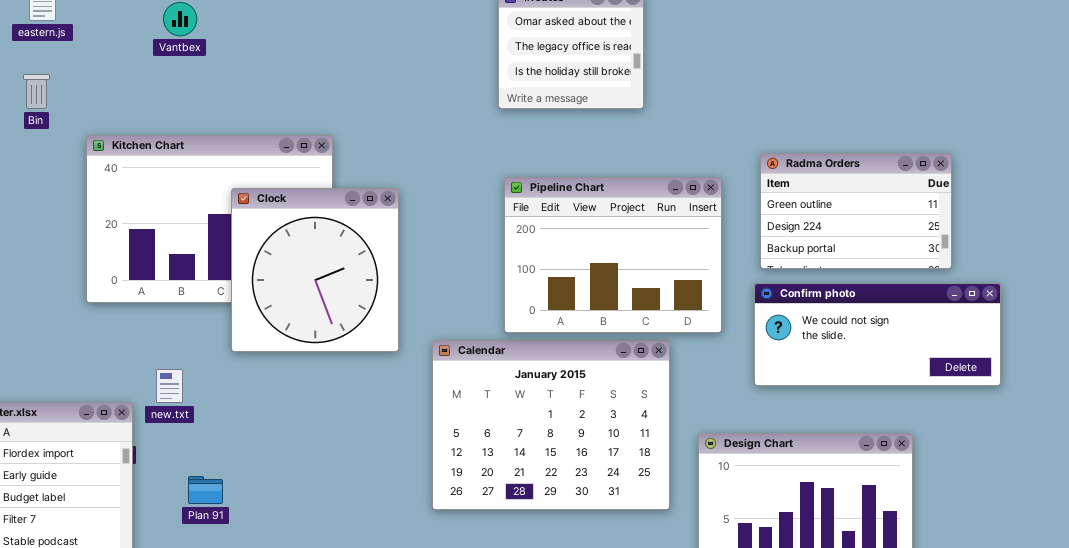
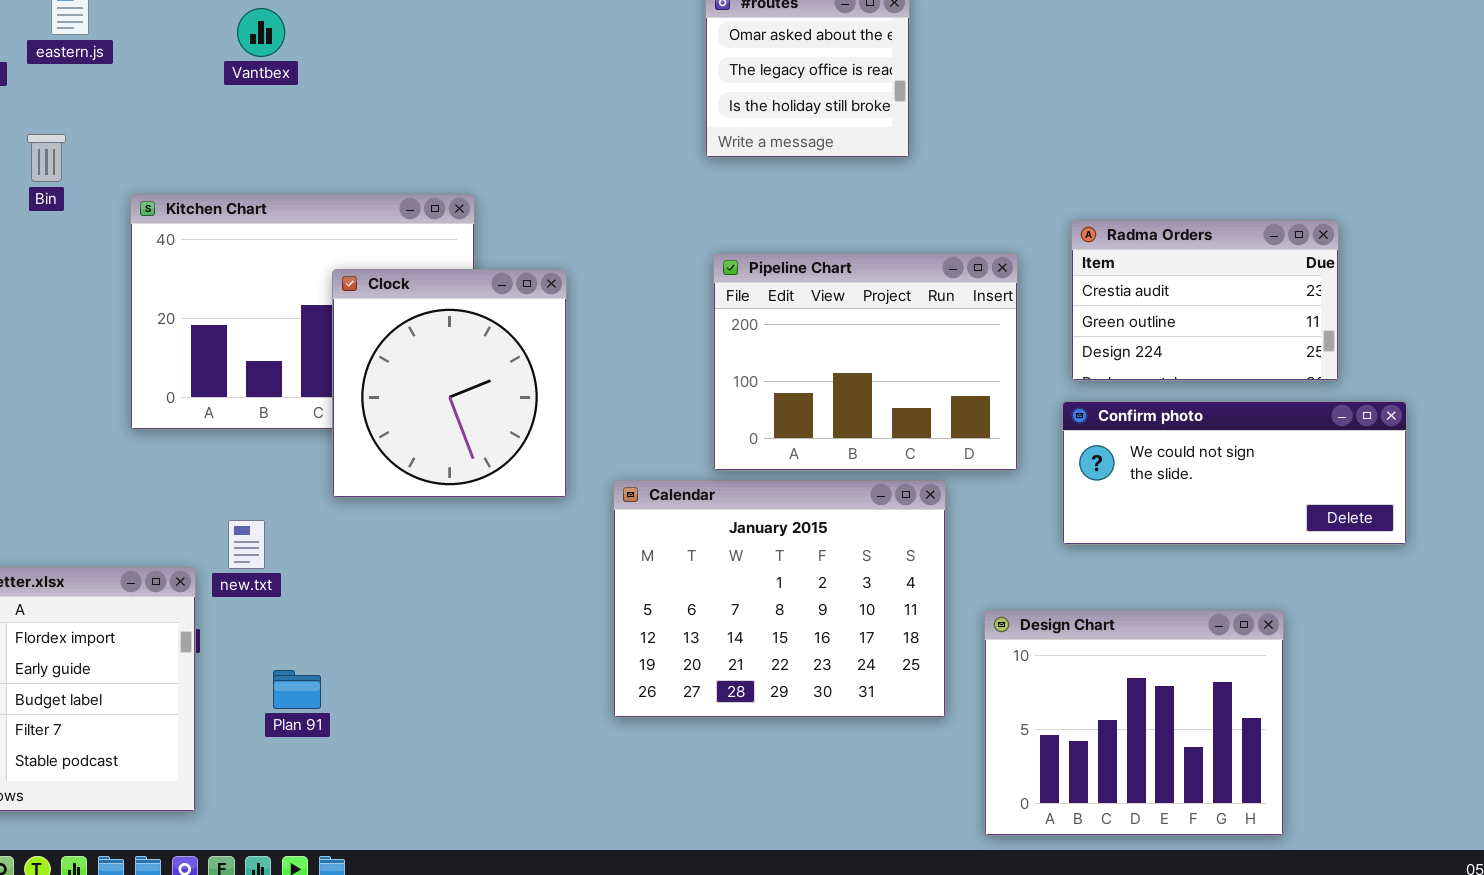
Bin: [23,74,50,109] -> [27,134,66,182], moved
Radma Orders: [760,153,952,269] -> [1071,220,1339,381], scrolled up 1 row

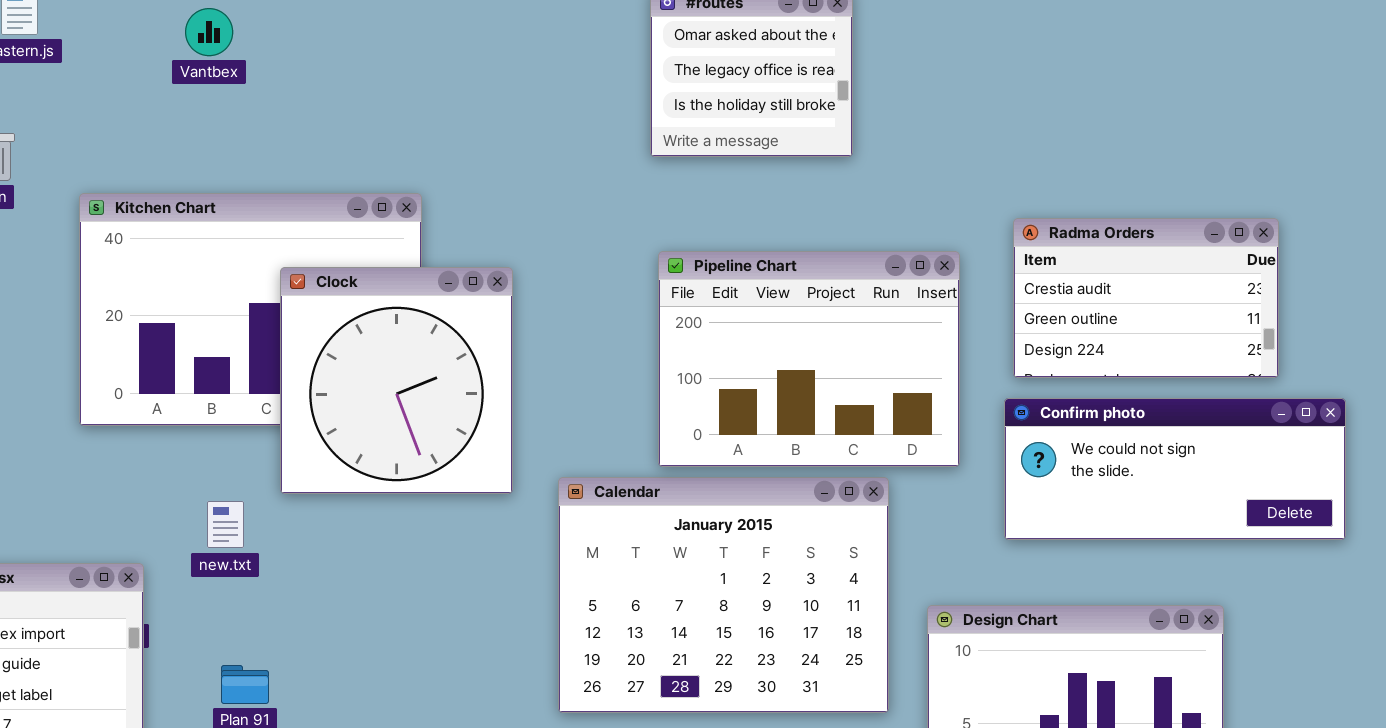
new.txt: [228,520,265,569] -> [207,501,244,548], moved

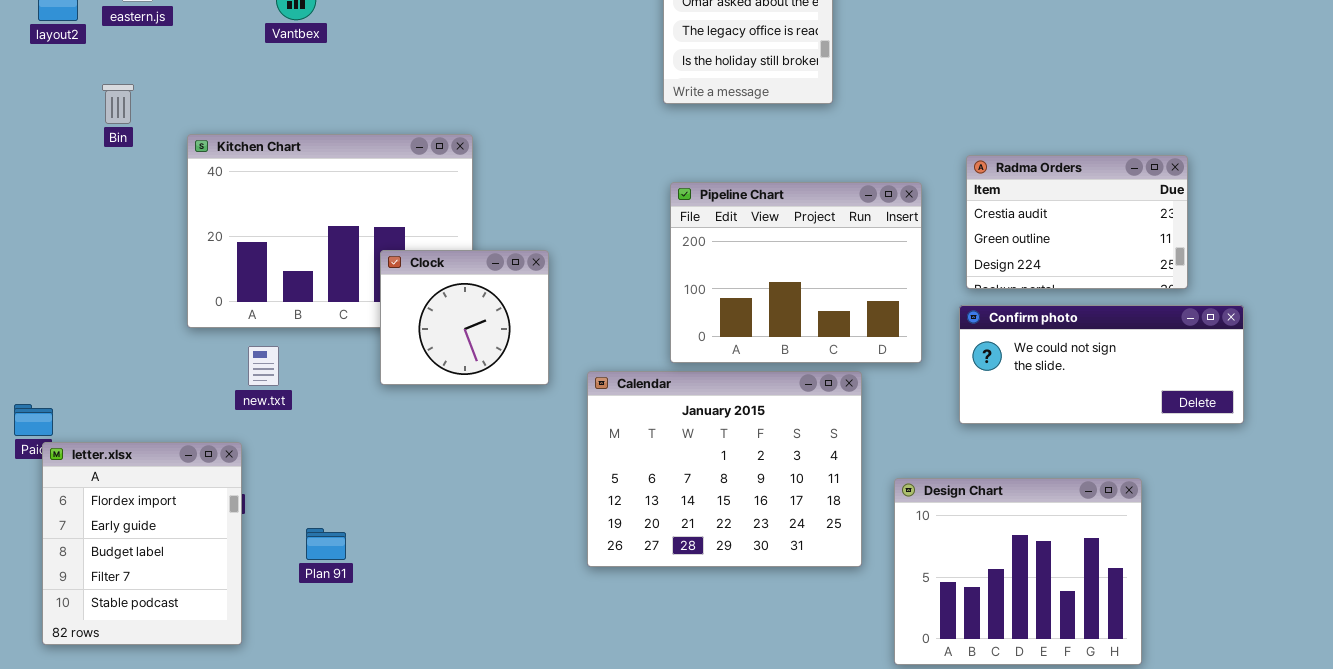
Clock: [280,267,513,494] -> [380,250,549,385], resized
new.txt: [207,501,244,548] -> [248,346,279,386], moved

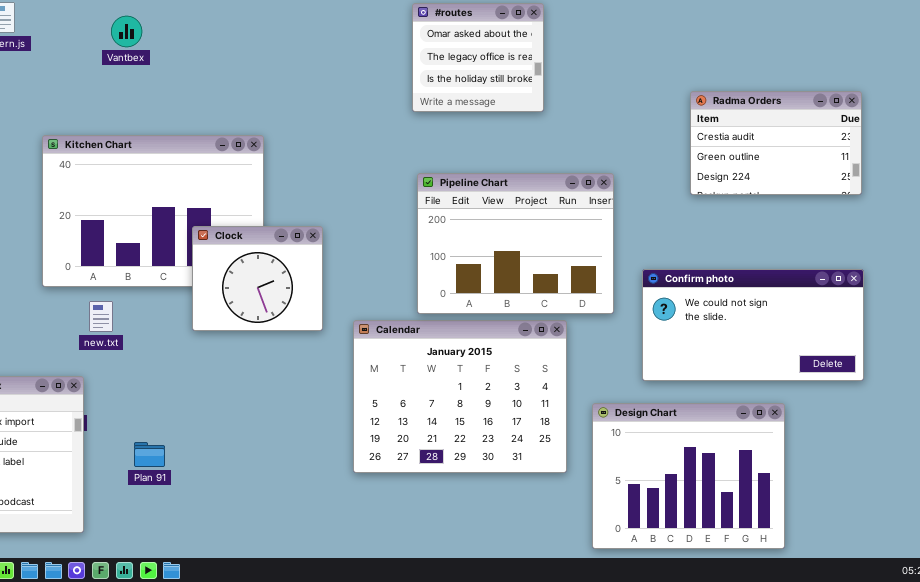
Radma Orders: [966,155,1188,289] -> [690,91,862,195], moved
Confirm photo: [959,305,1244,424] -> [642,269,864,381], resized

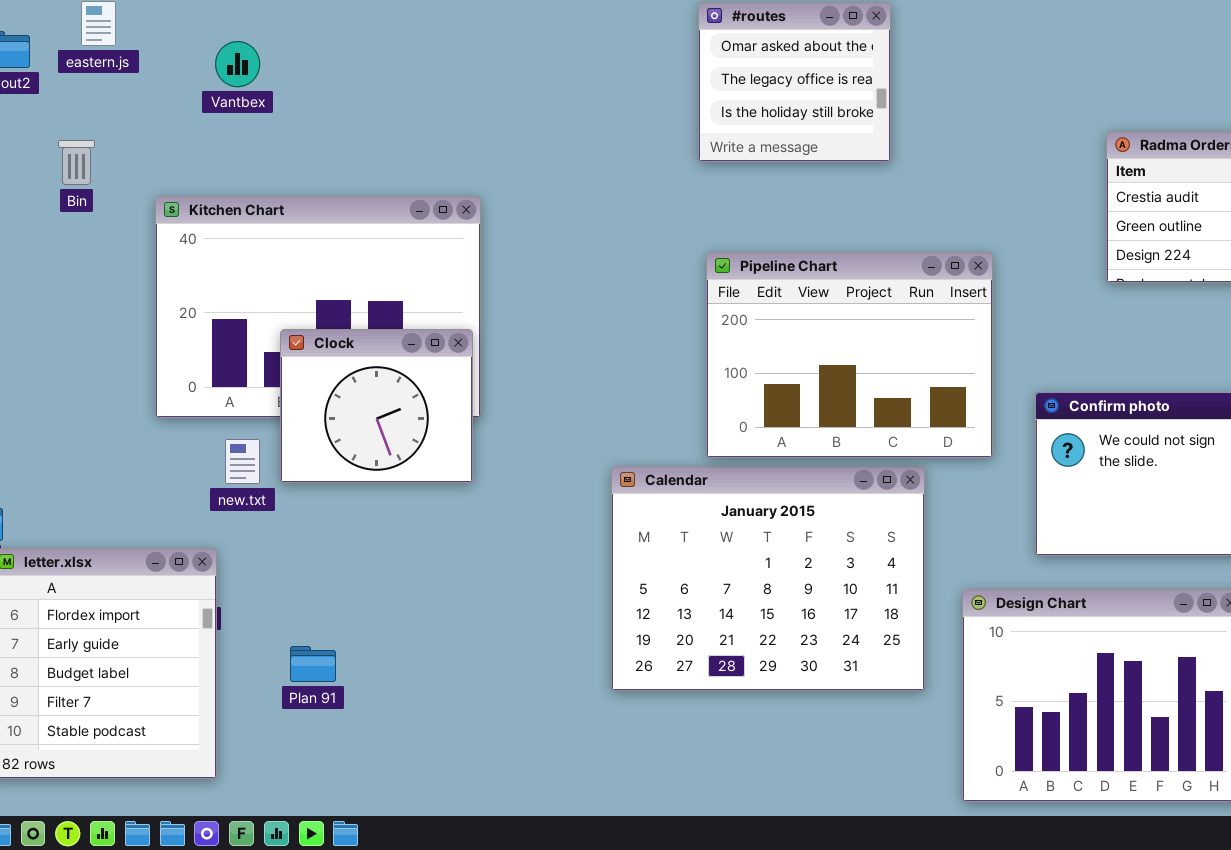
Vantbex: [111,16,142,47] -> [215,41,260,87], moved
Clock: [192,226,323,331] -> [280,329,473,483], moved

